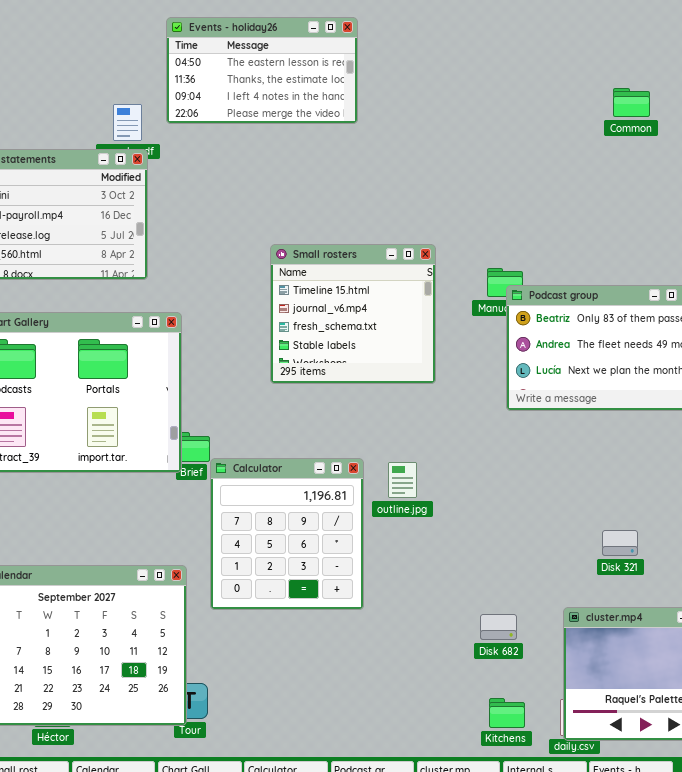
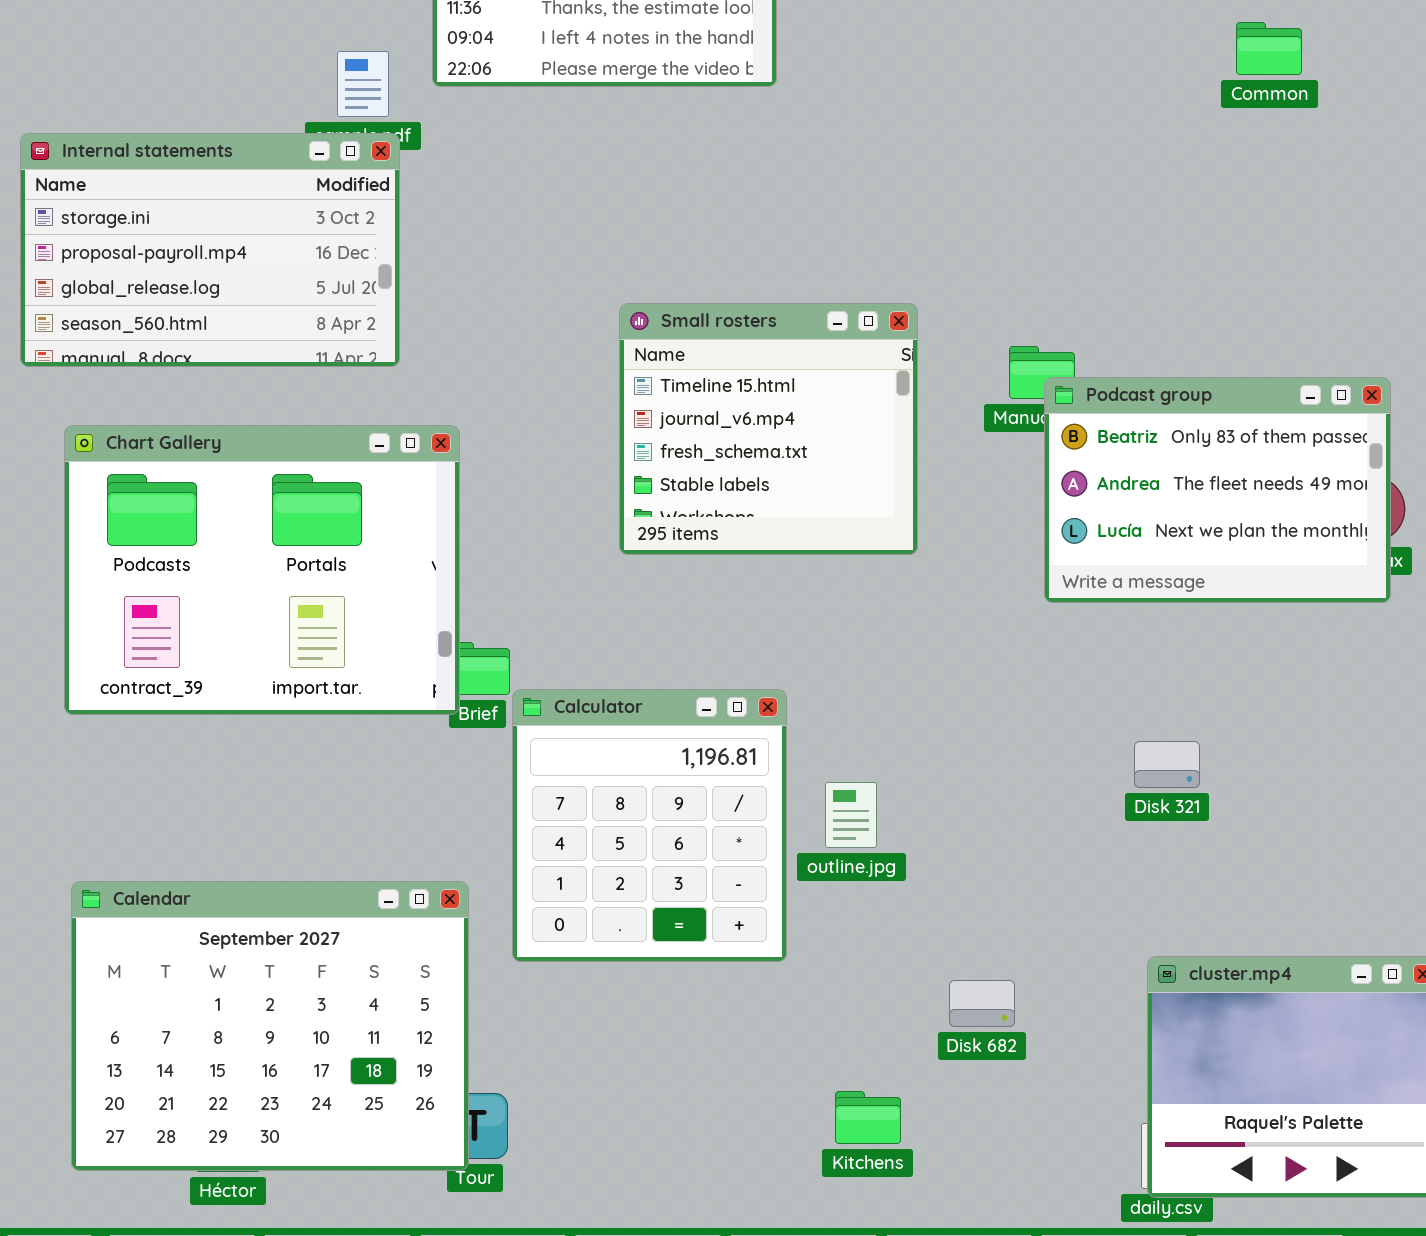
outline.jpg: [388,462,417,498] -> [825,782,877,848], moved
Disk 321: [602,530,638,556] -> [1134,741,1200,788], moved
Disk 682: [480,614,517,640] -> [949,980,1015,1027], moved
Kitchens: [489,698,525,728] -> [835,1091,901,1144], moved

